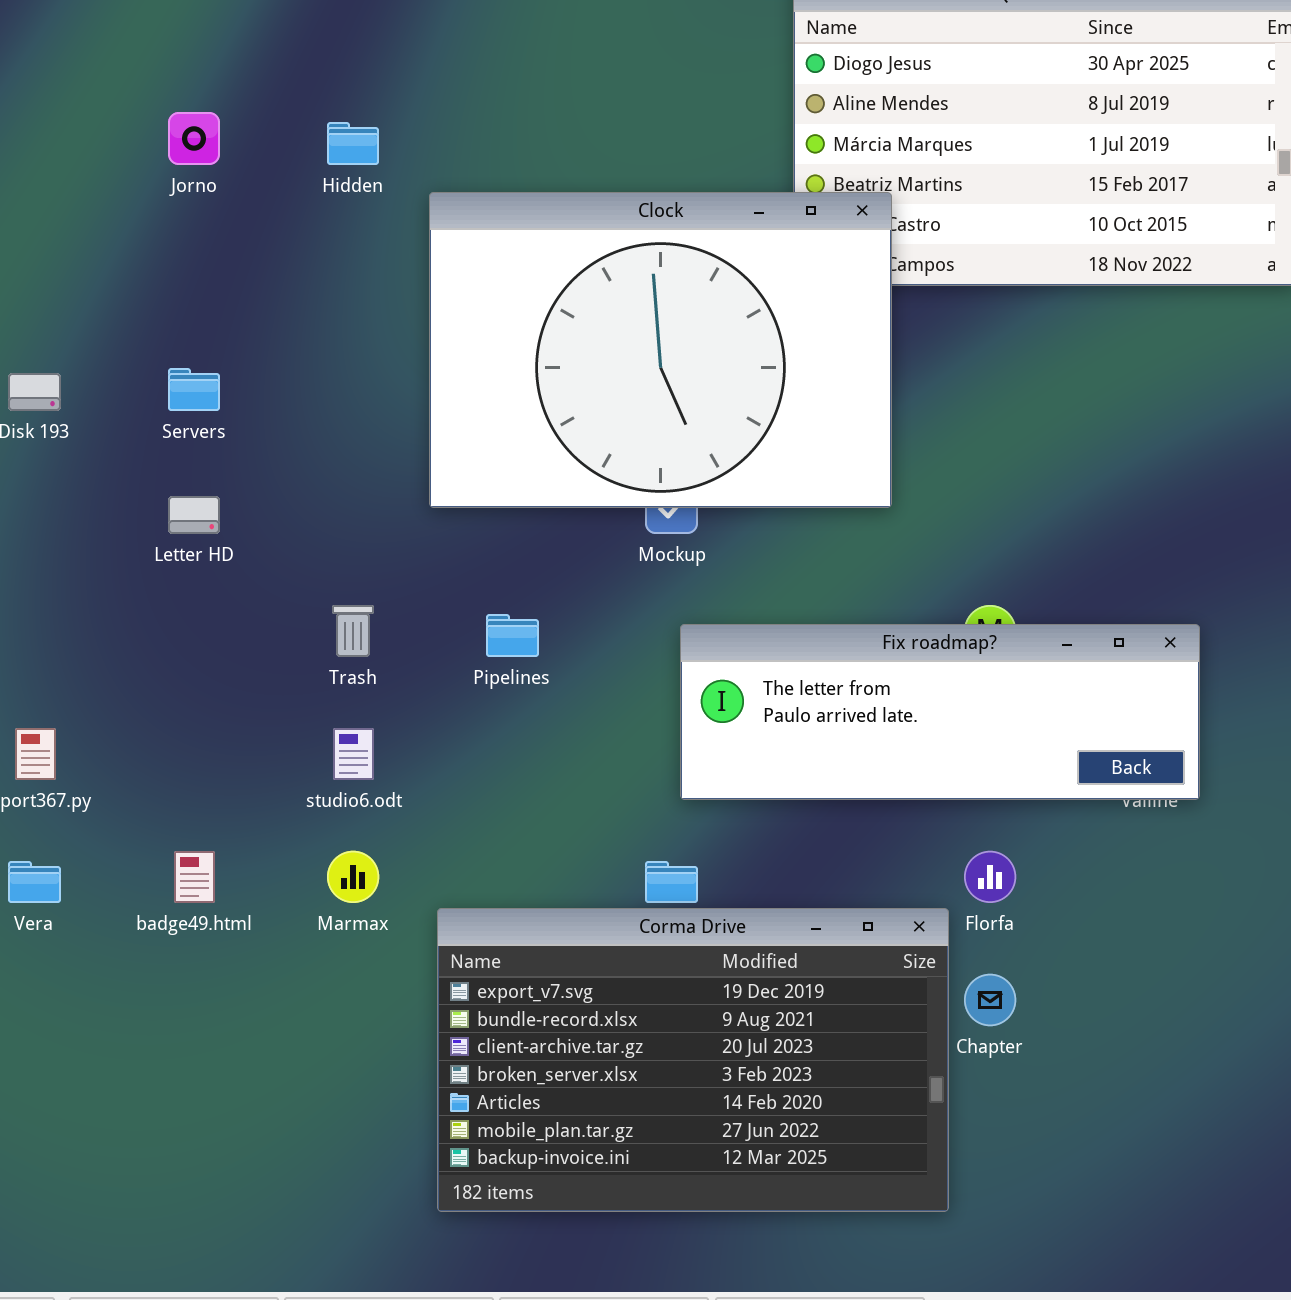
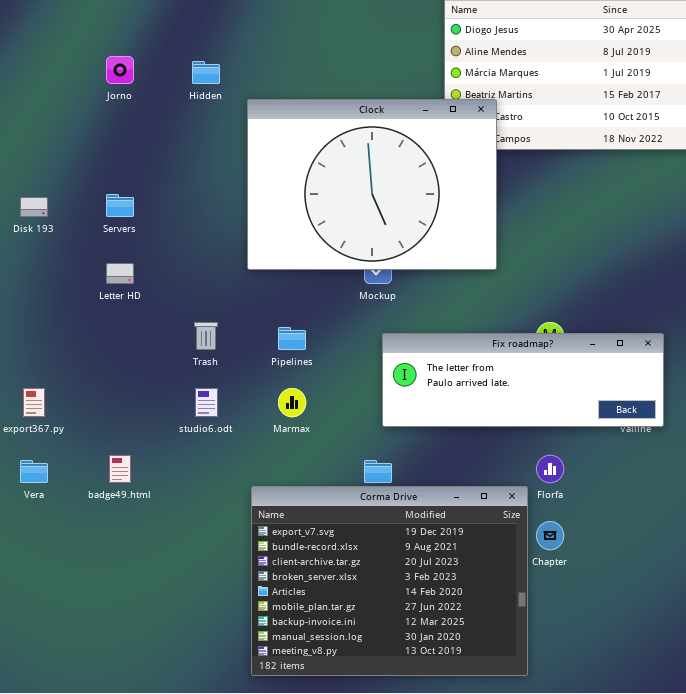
Marmax: [327,851,379,903] -> [278,388,306,417], moved
Corma Drive: [437,908,949,1212] -> [251,486,528,676], resized

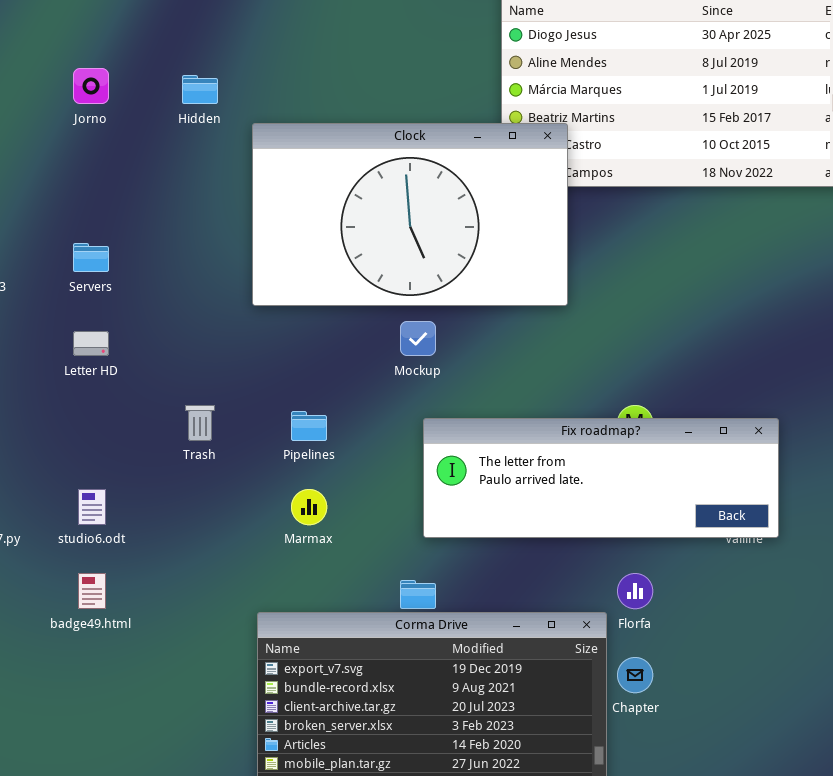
Clock: [247,99,497,270] -> [252,123,568,306], resized
studio6.odt: [195,388,218,417] -> [78,489,106,525], moved

